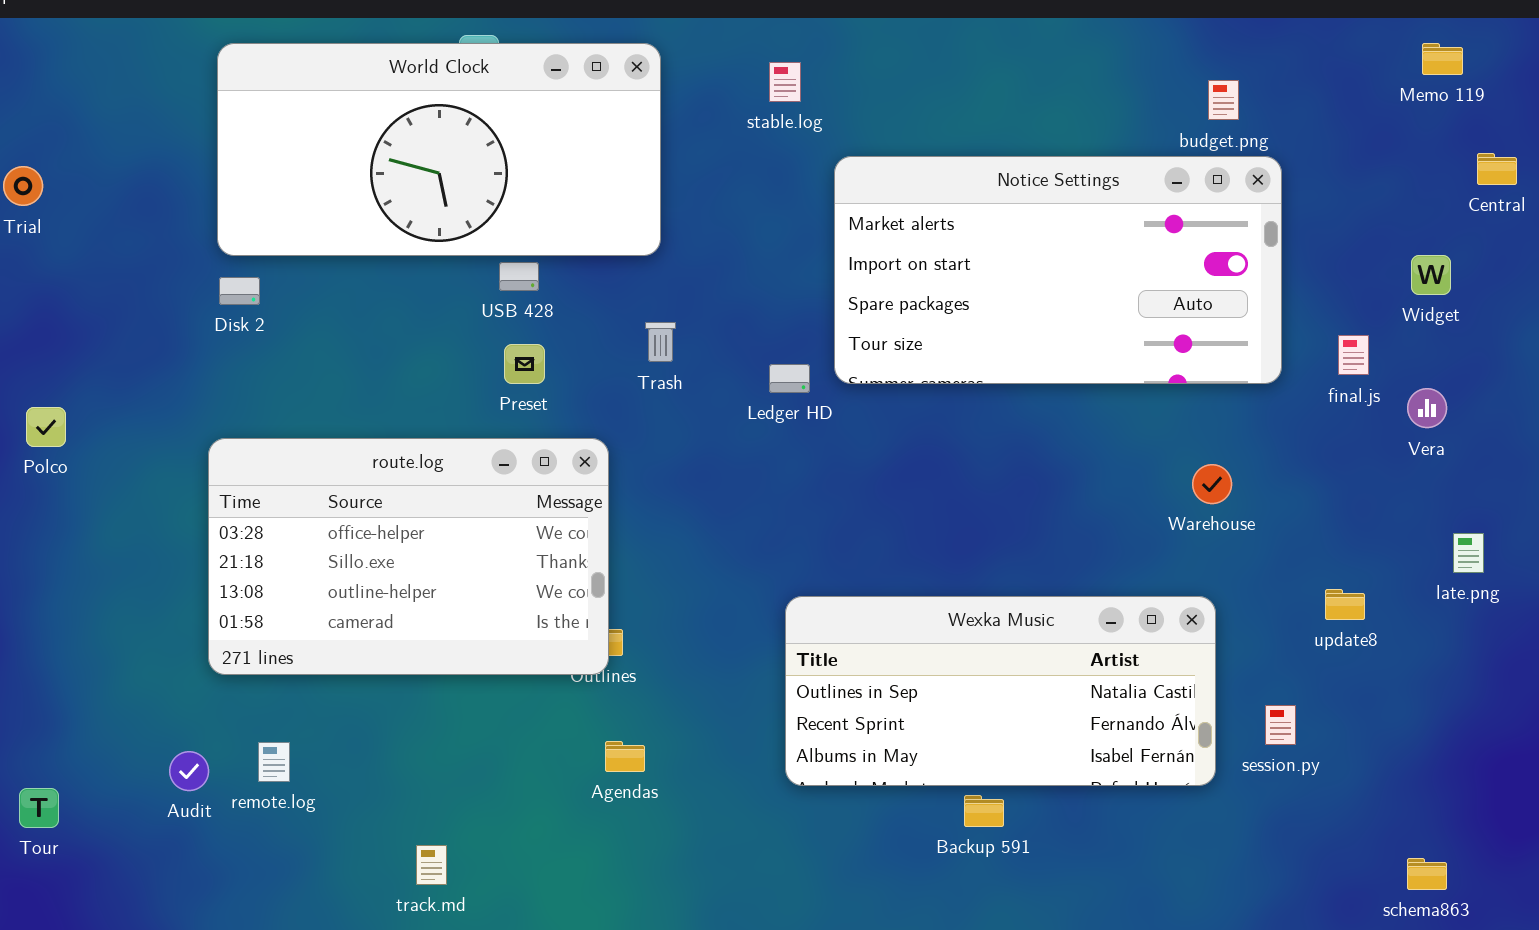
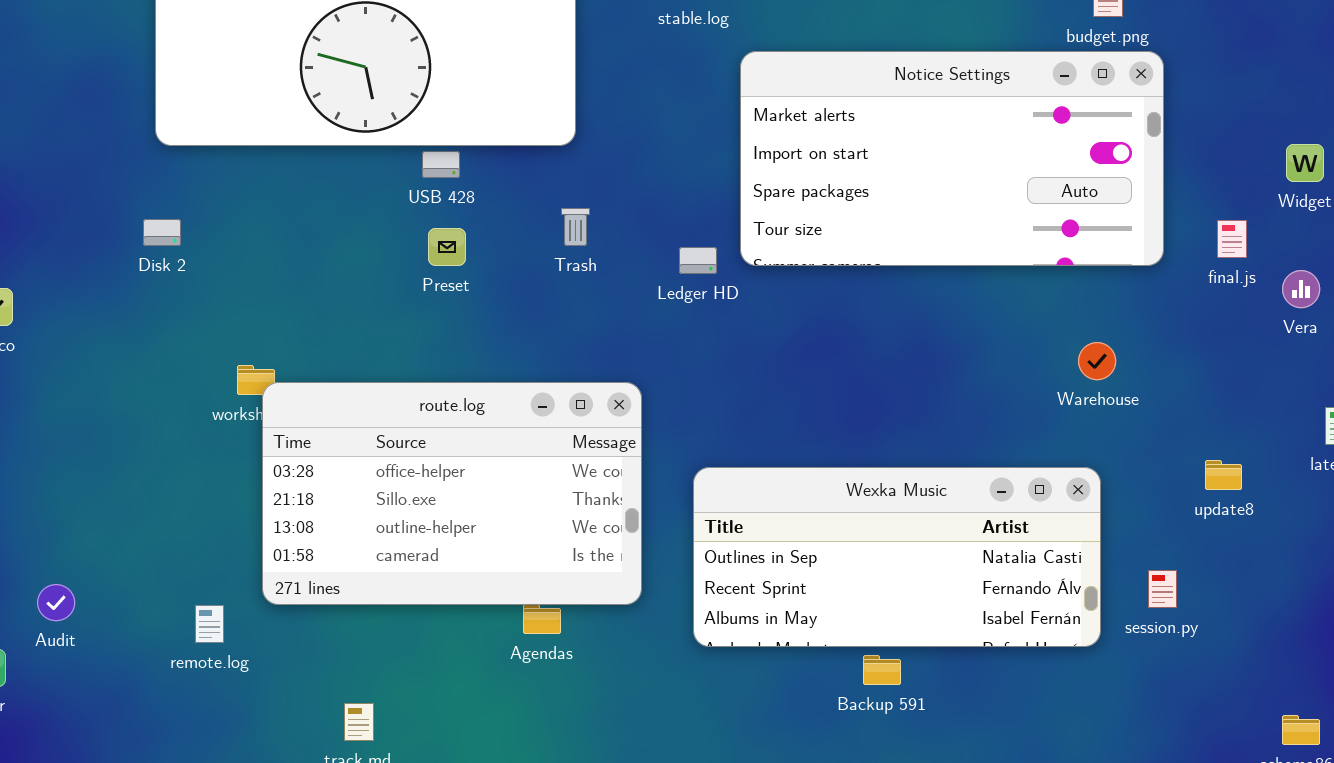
Disk 2: [219,277,260,305] -> [143,219,181,246], moved
route.log: [208,438,609,675] -> [262,382,642,605], moved
Audit: [169,751,209,791] -> [37,584,75,621], moved

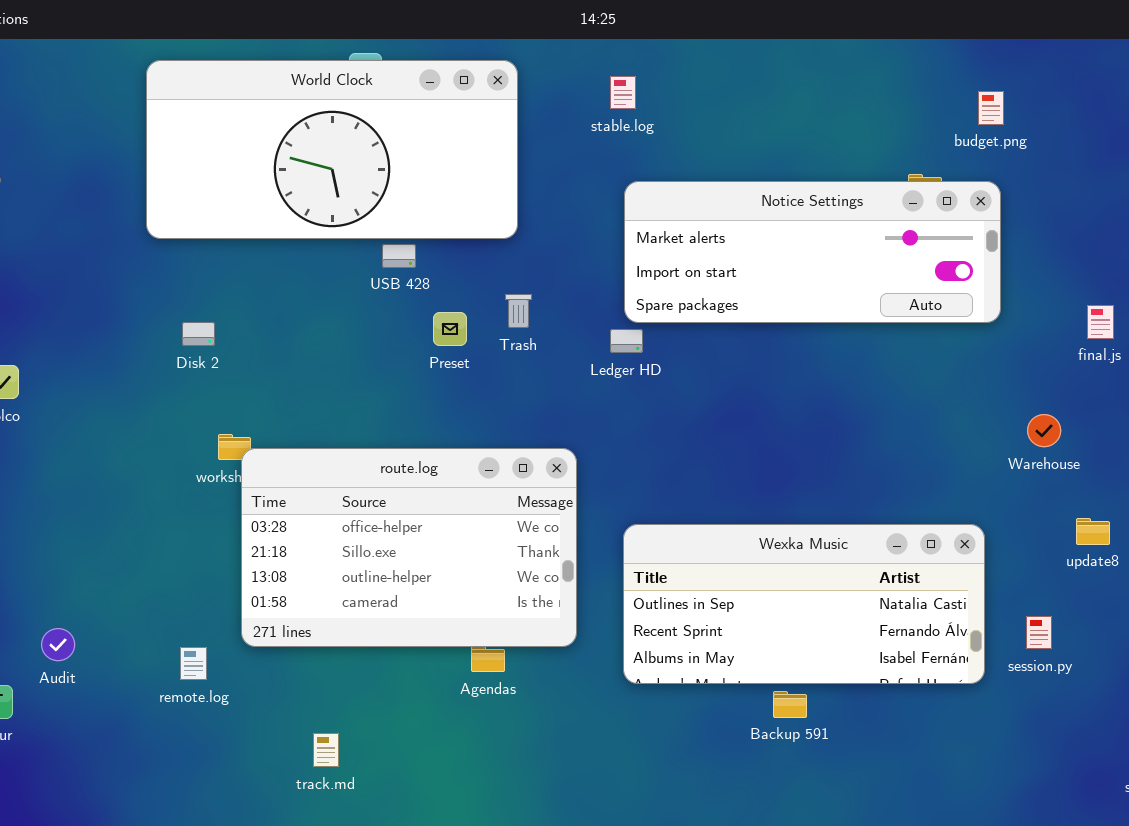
Notice Settings: [740,51,1164,266] -> [624,181,1001,323], moved, resized
Disk 2: [143,219,181,246] -> [182,322,215,346], moved
Preset: [428,228,466,266] -> [433,312,467,346], moved
Warehouse: [1078,342,1116,380] -> [1027,414,1061,447], moved

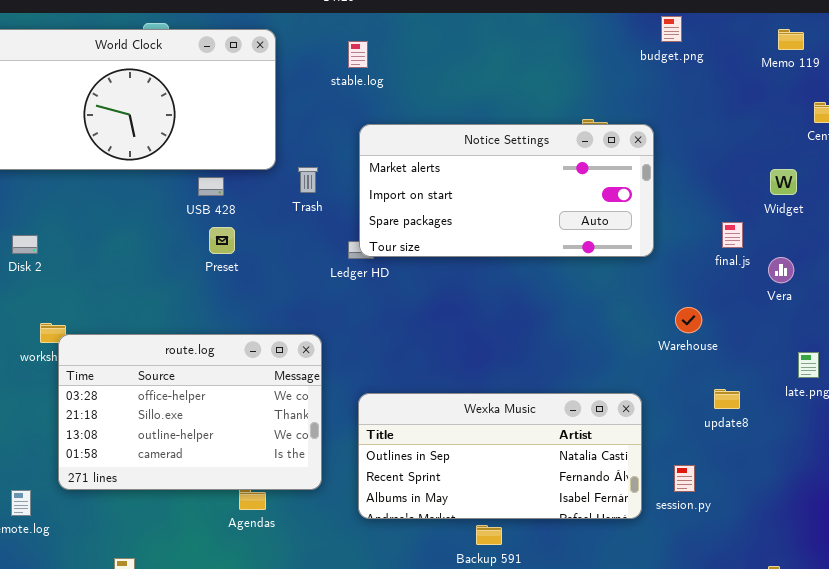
budget.png: [978,91,1004,125] -> [661,16,682,42], moved
Notice Settings: [624,181,1001,323] -> [359,124,654,257], resized
USB 428: [382,244,416,268] -> [198,177,224,196], moved
Trash: [505,294,532,328] -> [298,167,318,193], moved

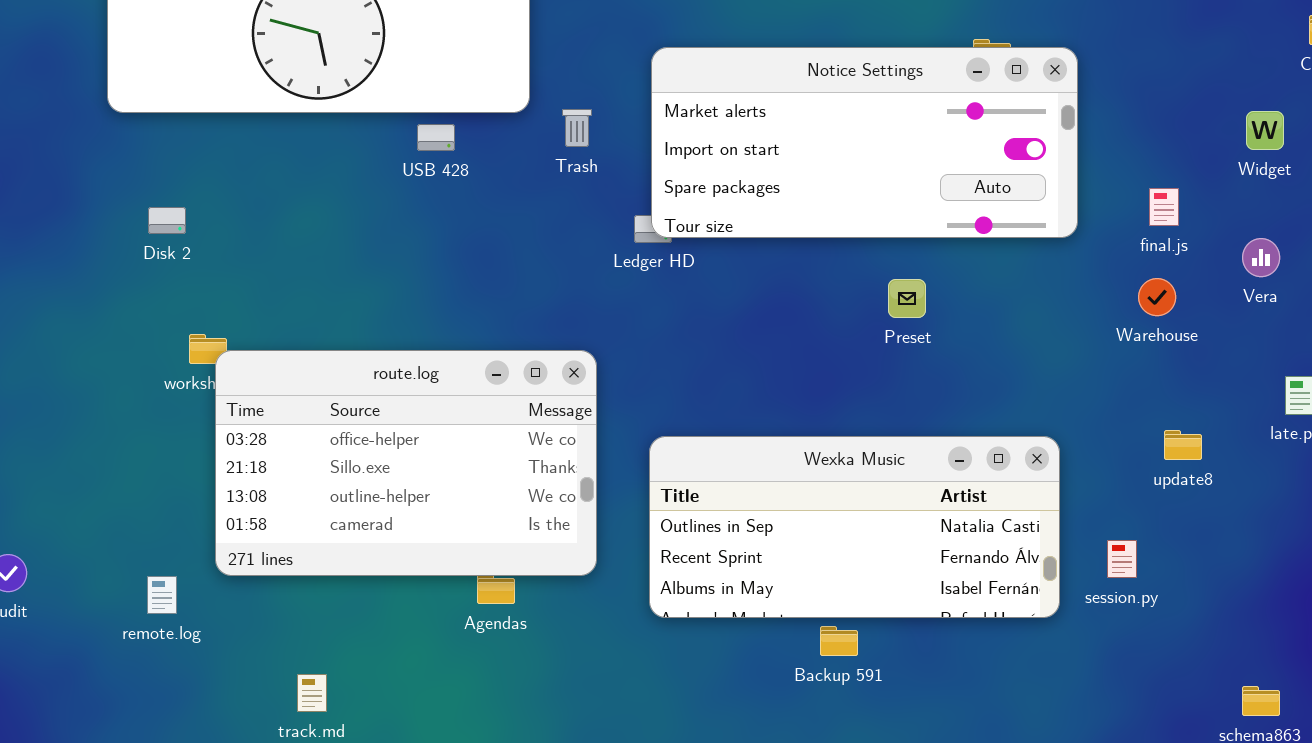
final.js: [722,222,743,248] -> [1149,188,1179,226], moved
Preset: [209,227,235,254] -> [888,279,926,318], moved
Warehouse: [675,307,702,333] -> [1138,278,1176,316], moved

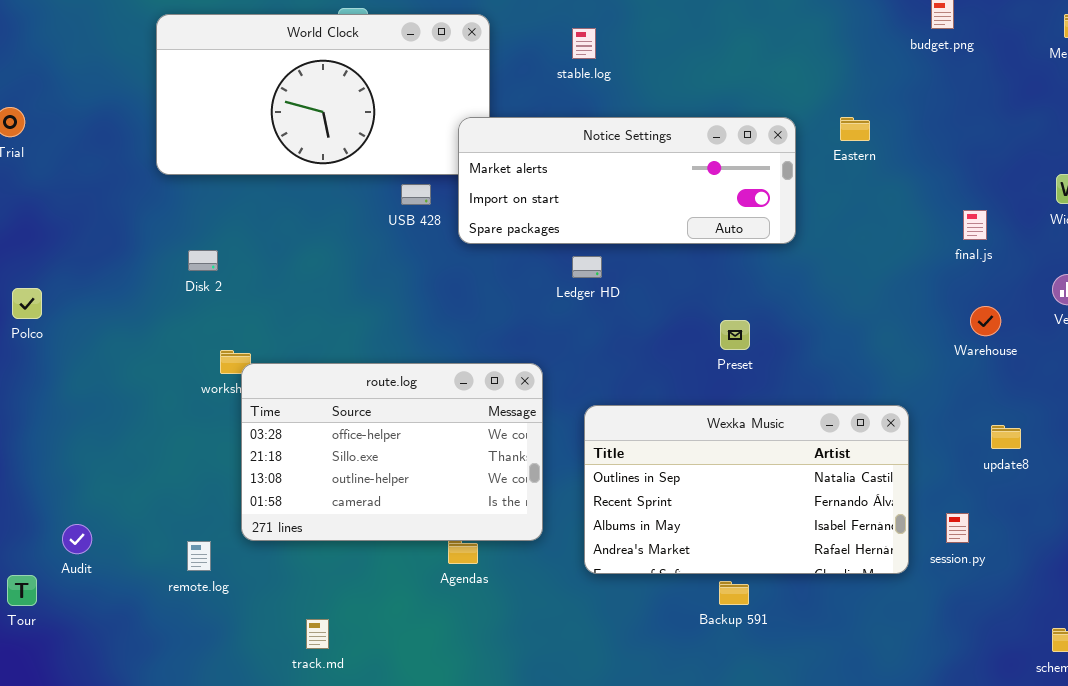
Notice Settings: [651,47,1078,238] -> [458,117,796,244], moved, resized
final.js: [1149,188,1179,226] -> [963,210,987,240], moved
Preset: [888,279,926,318] -> [720,320,750,350], moved
Wexka Music: [649,436,1060,618] -> [584,405,909,574], resized

